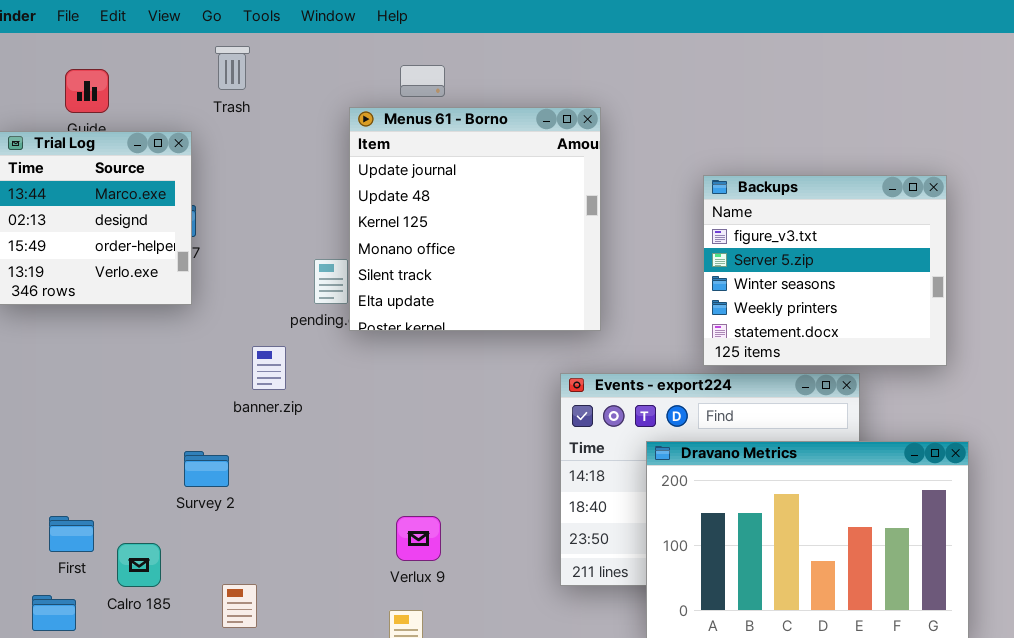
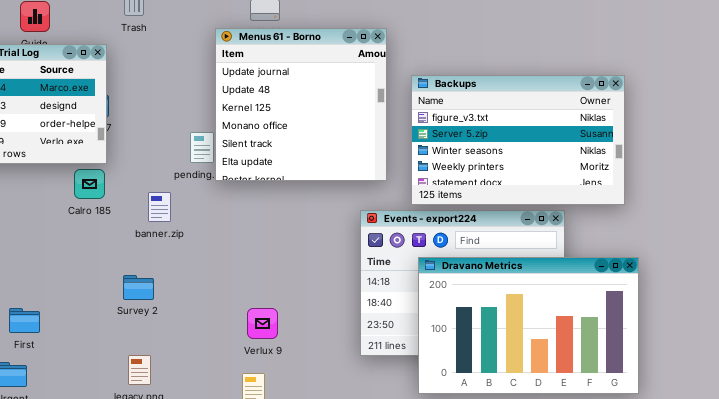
Backups: [703,175,947,366] -> [411,75,625,205], resized
Survey 2: [184,451,229,487] -> [123,275,154,300], moved
Calro 185: [117,543,161,587] -> [74,169,105,199], moved

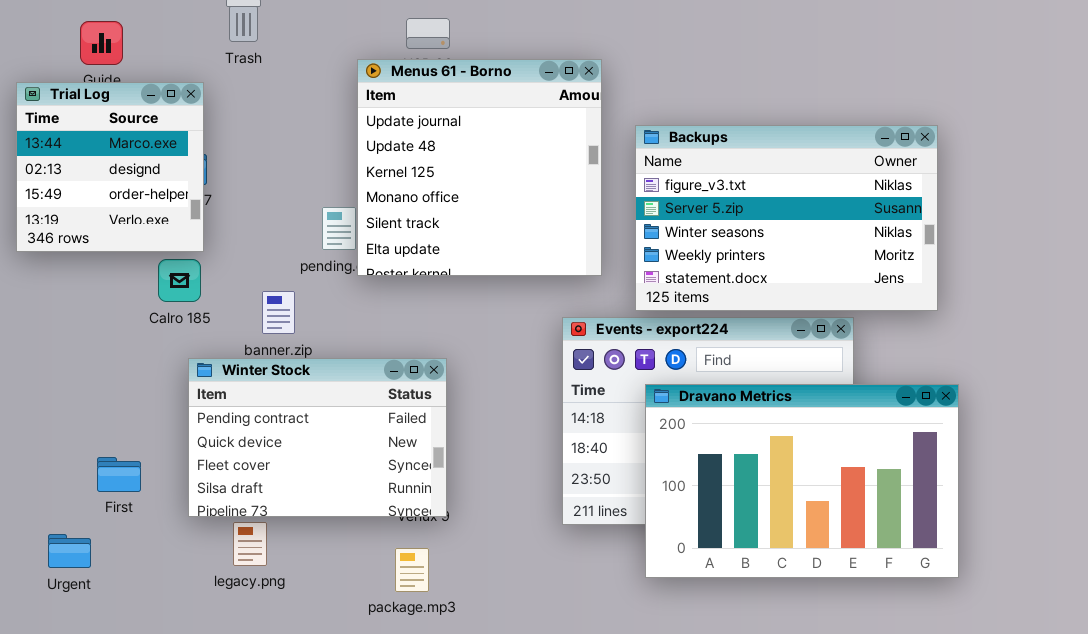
Winter Stock: none -> [188,358,447,517], opened
First: [9,308,40,333] -> [97,457,141,492], moved

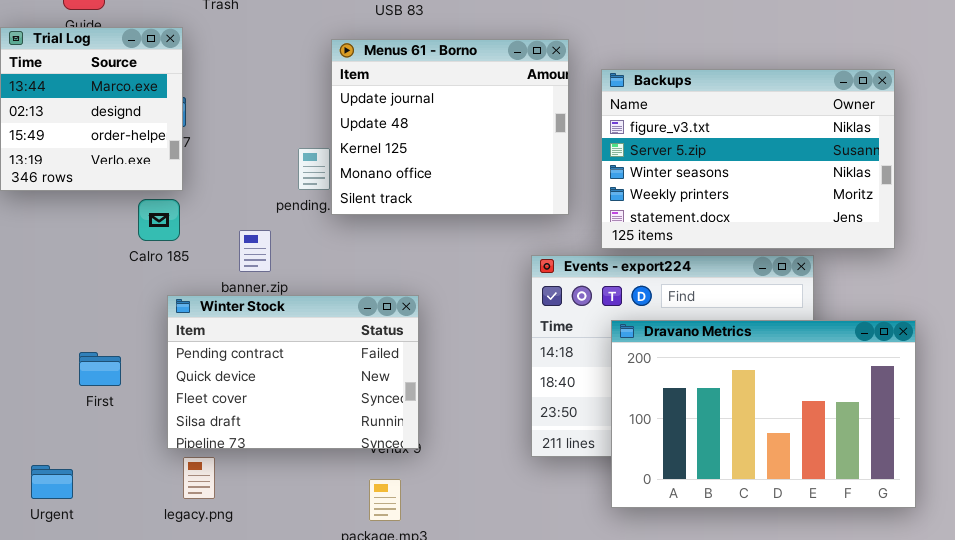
Menus 61 - Borno: [357,59,602,276] -> [331,39,569,215], resized
First: [97,457,141,492] -> [79,352,121,386], moved
legacy.png: [233,522,267,566] -> [183,457,215,499], moved

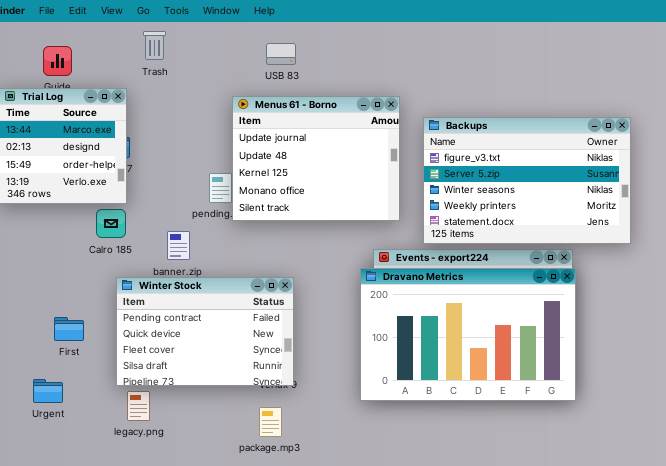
Dravano Metrics: [611,320,916,508] -> [360,268,576,401], moved
Urgent: [31,465,73,499] -> [33,379,63,403], moved

